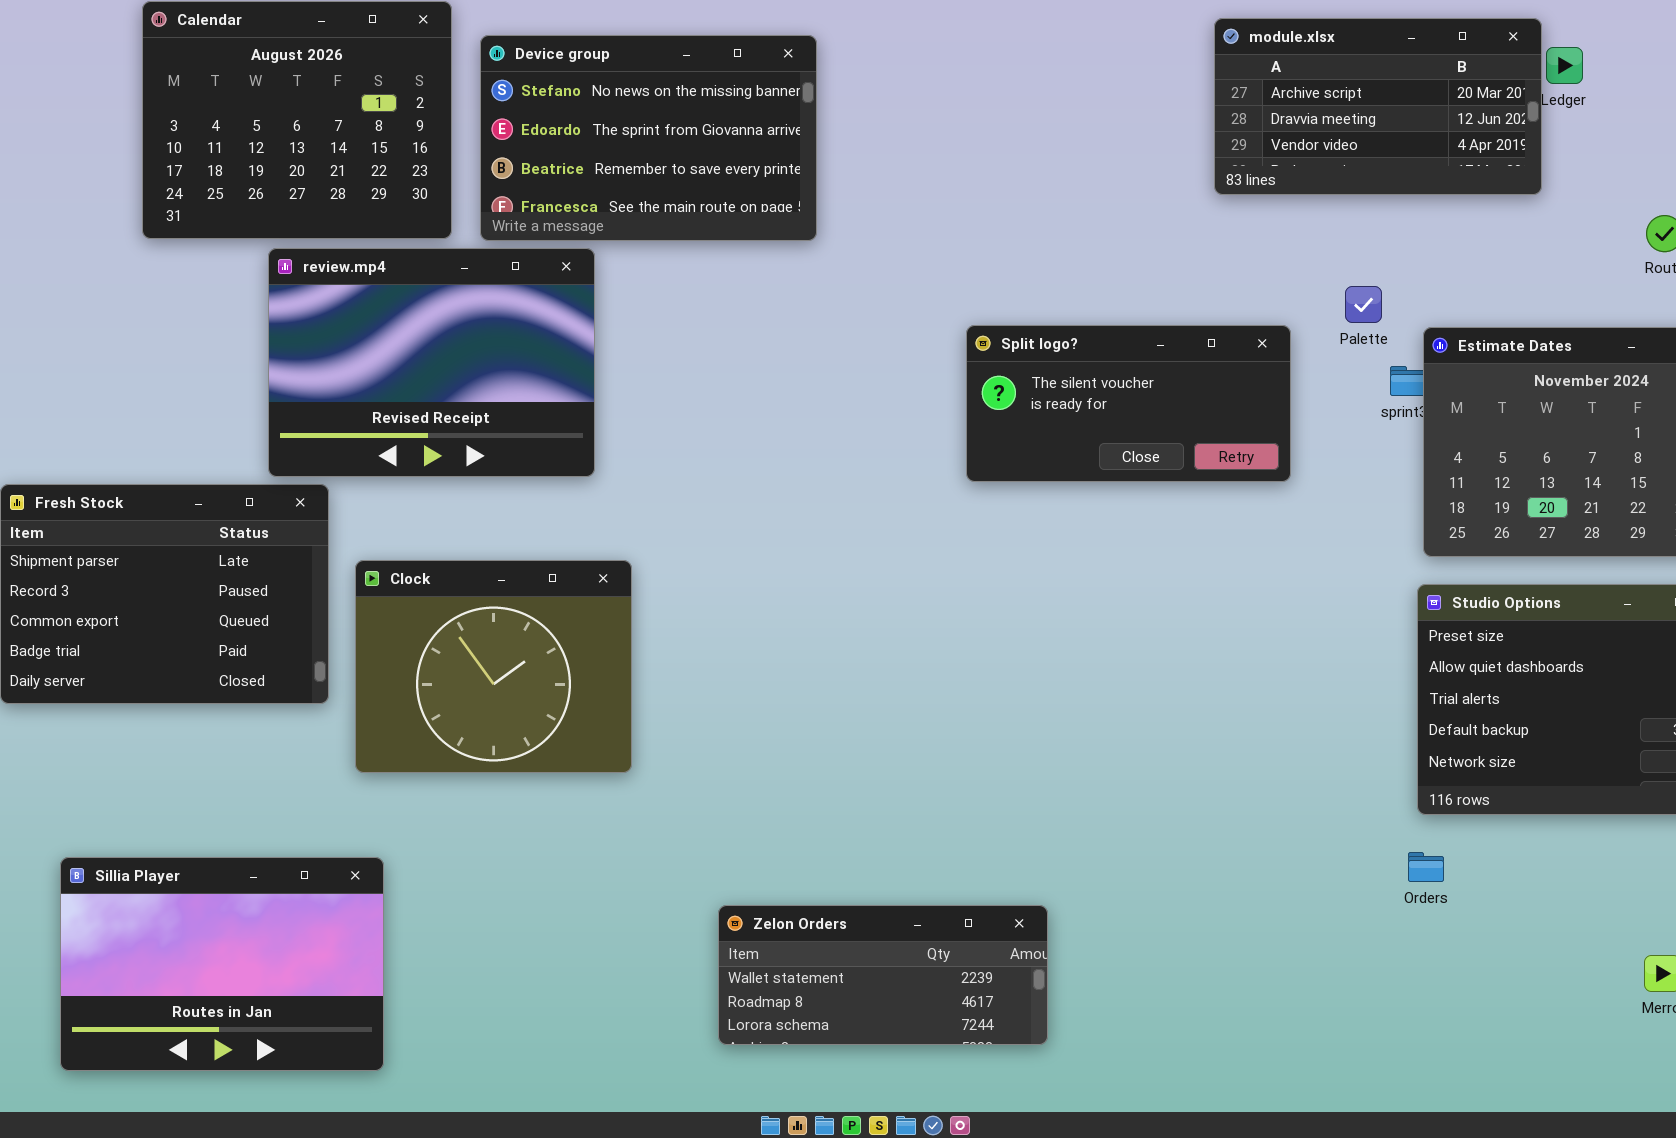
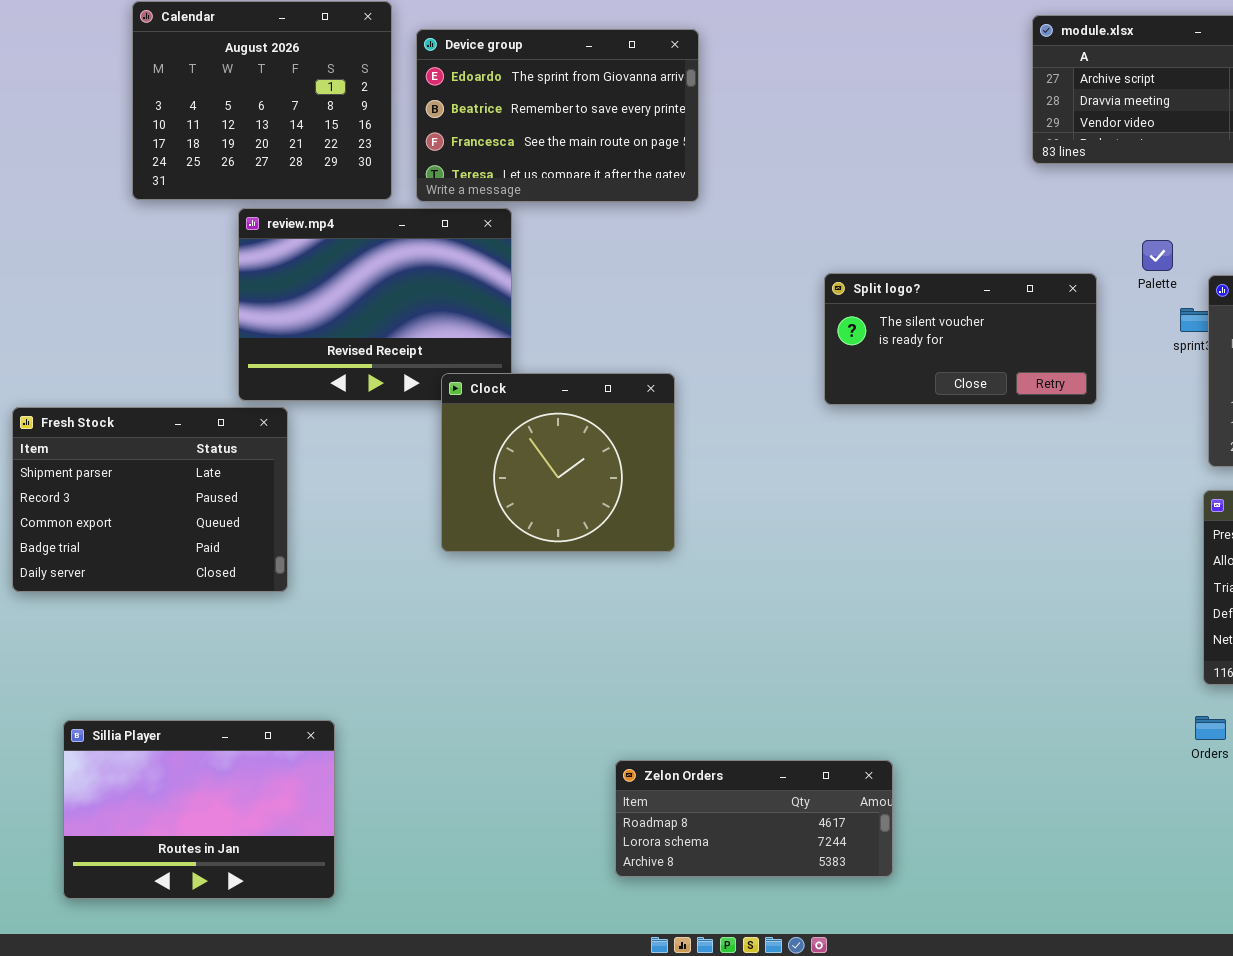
Device group: [480,35,817,241] -> [416,29,699,202], scrolled down 1 row
Clock: [355,560,632,773] -> [441,373,675,552], moved
Zelon Orders: [718,905,1048,1045] -> [615,760,893,877], scrolled down 1 row

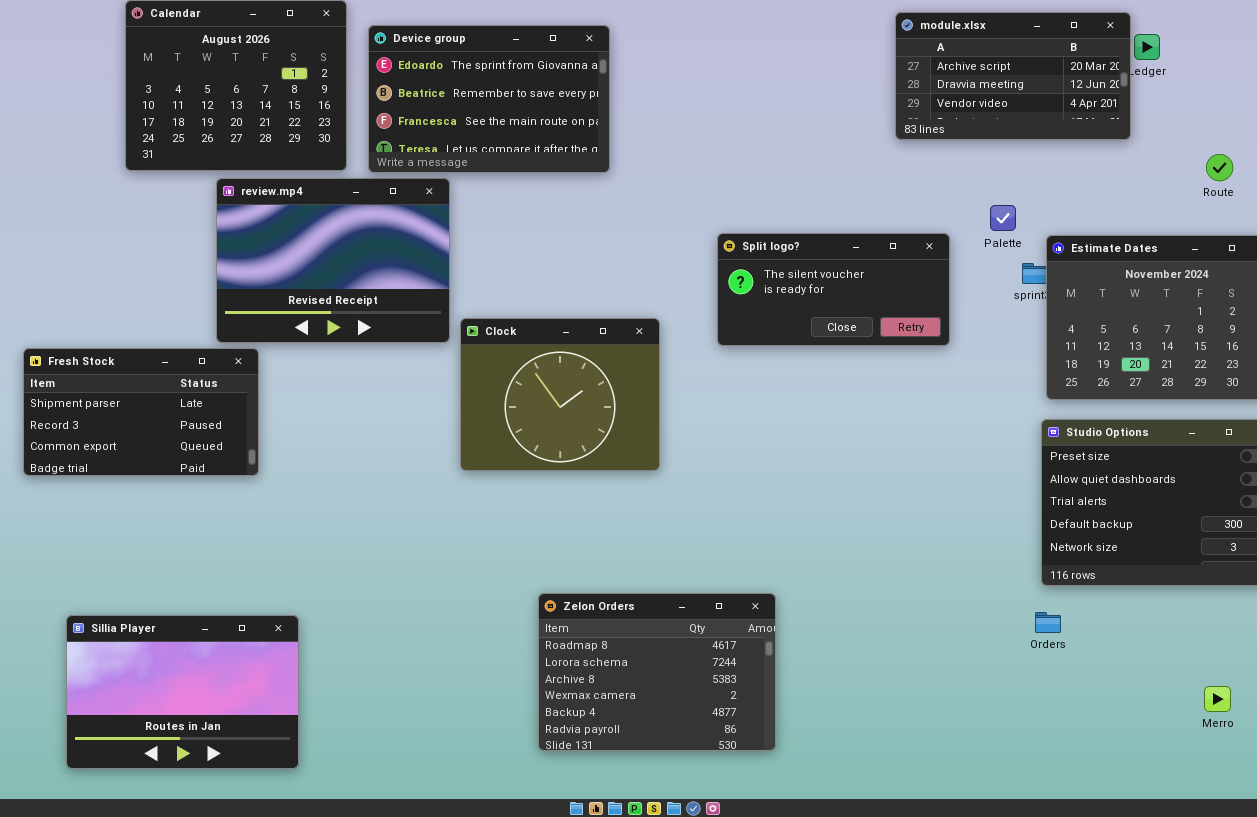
Clock: [441,373,675,552] -> [460,318,660,471], moved
Fresh Stock: [12,407,288,592] -> [23,348,259,476], resized
Zelon Orders: [615,760,893,877] -> [538,593,776,751], resized

